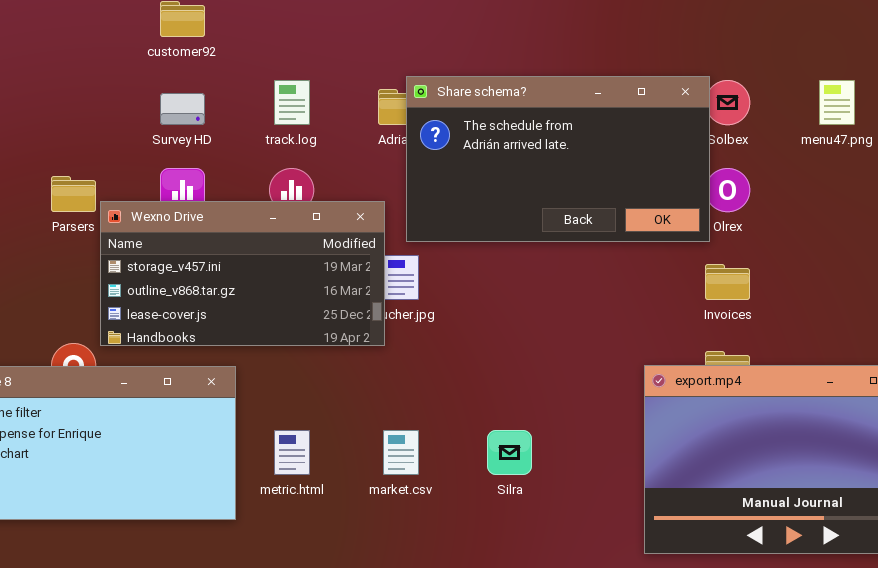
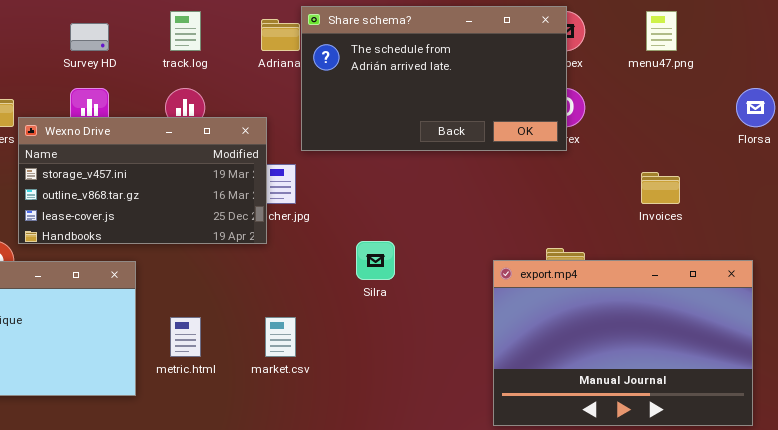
Share schema?: [406,76,710,242] -> [301,6,567,151], moved
Invoices: [705,264,750,300] -> [641,172,680,204], moved
Silra: [487,430,532,475] -> [356,241,395,280], moved

